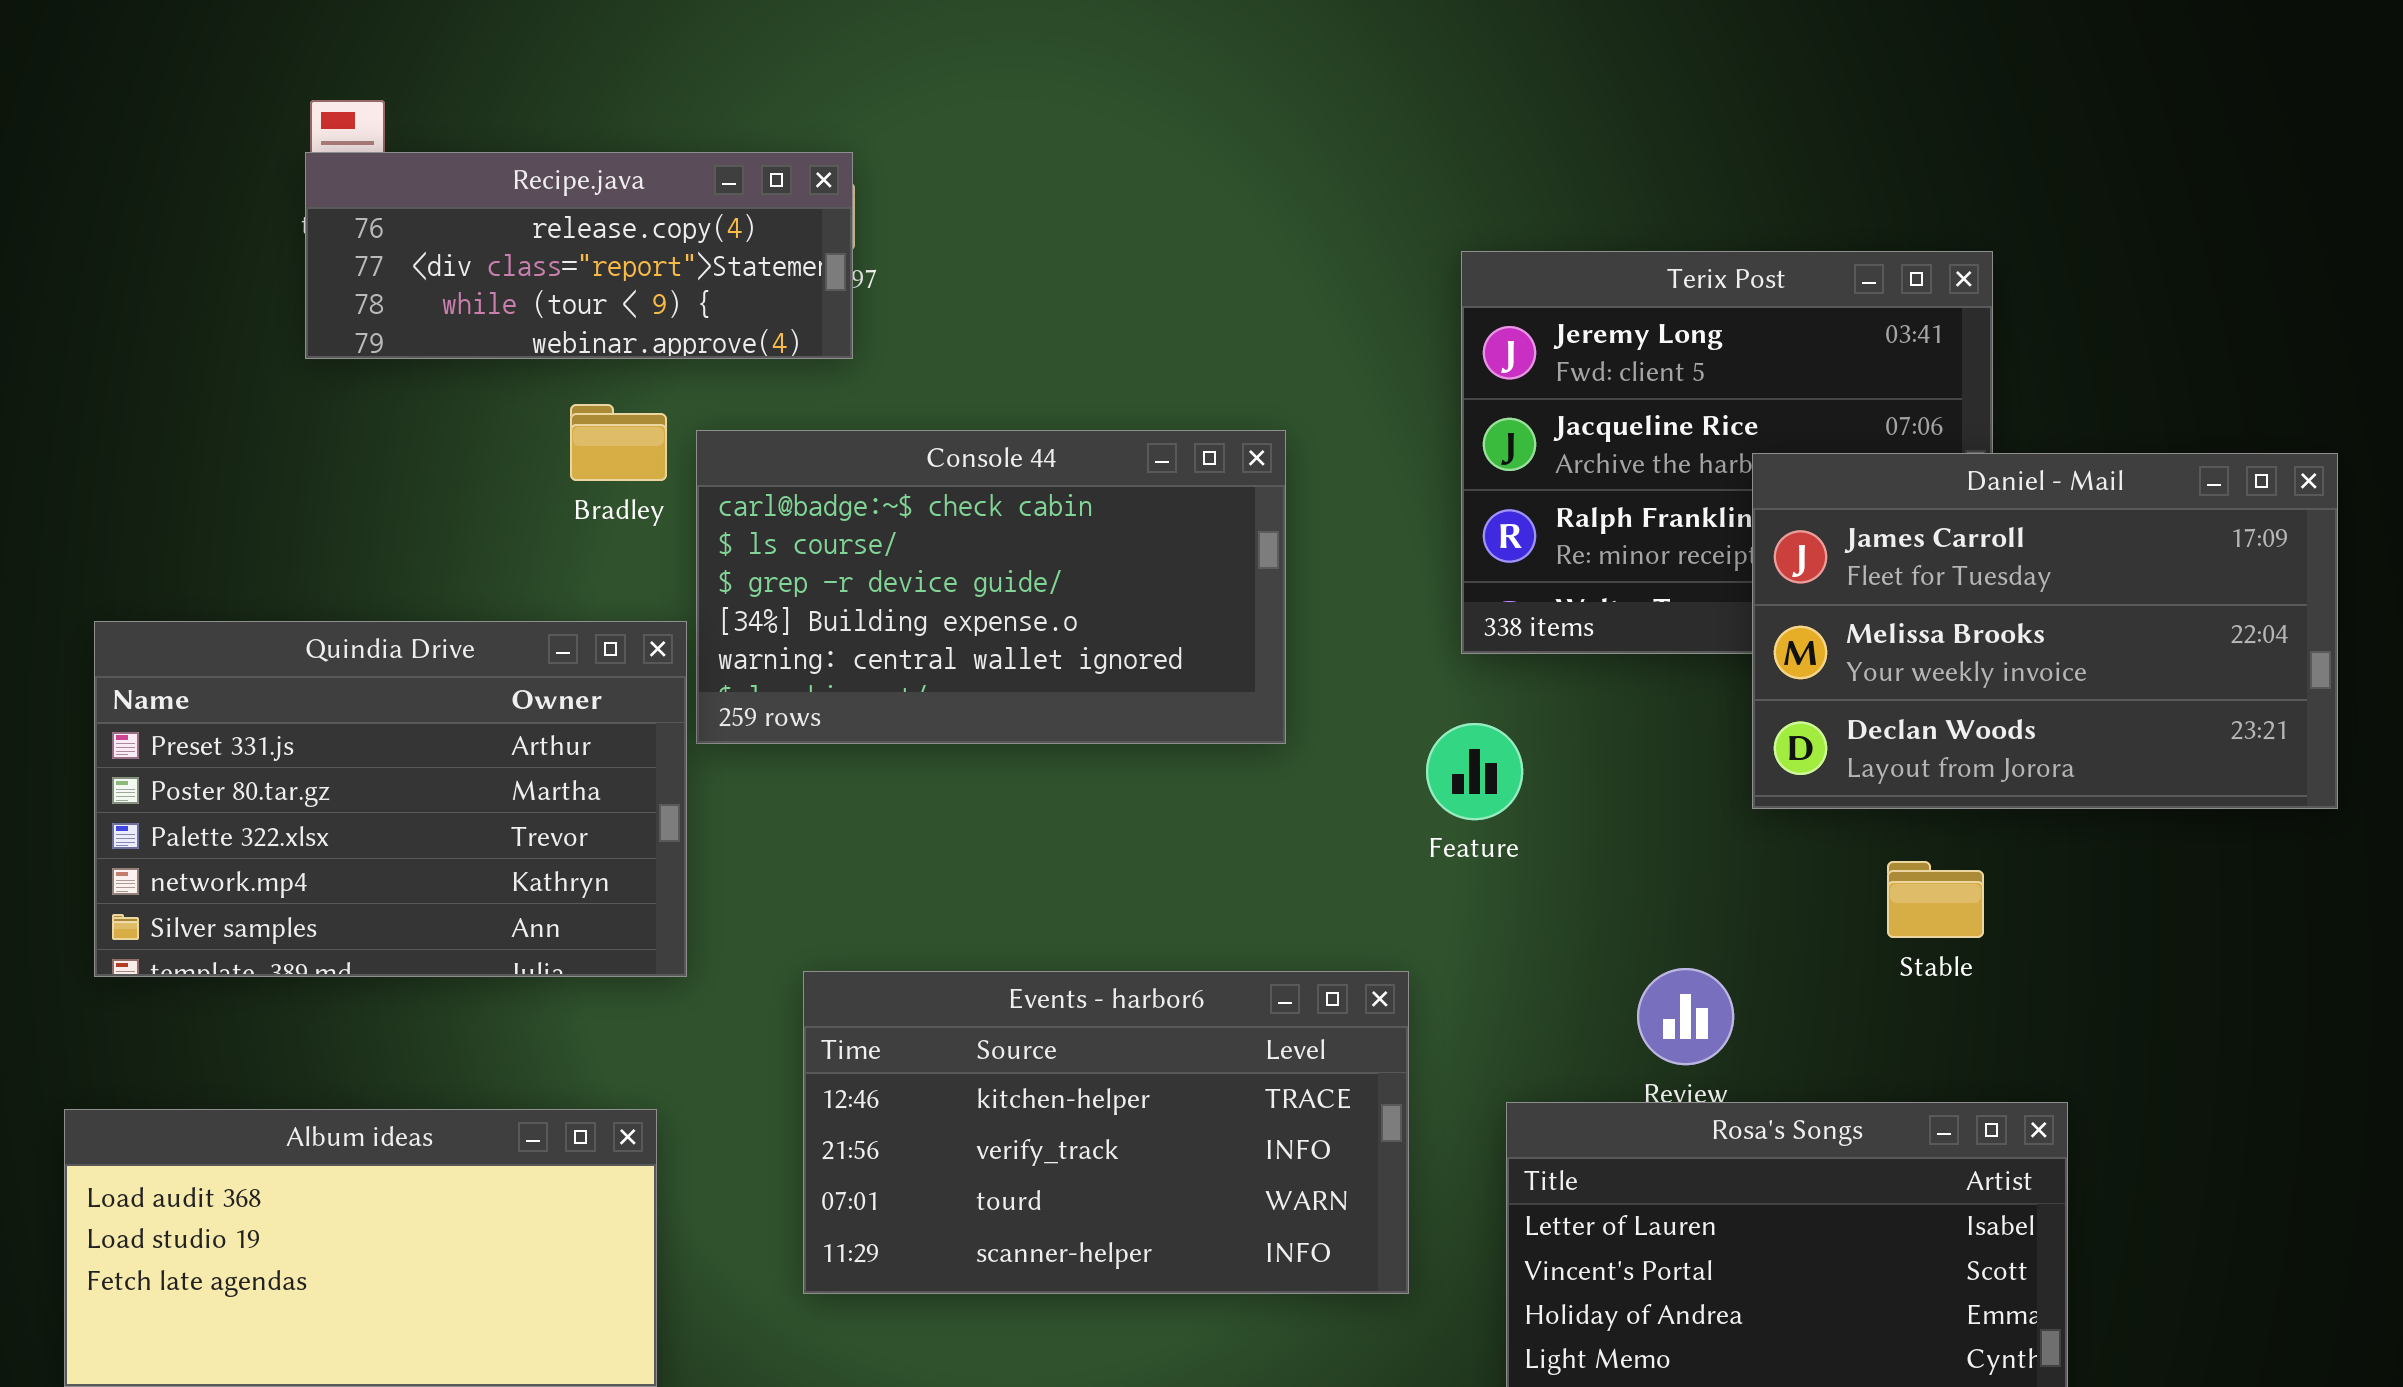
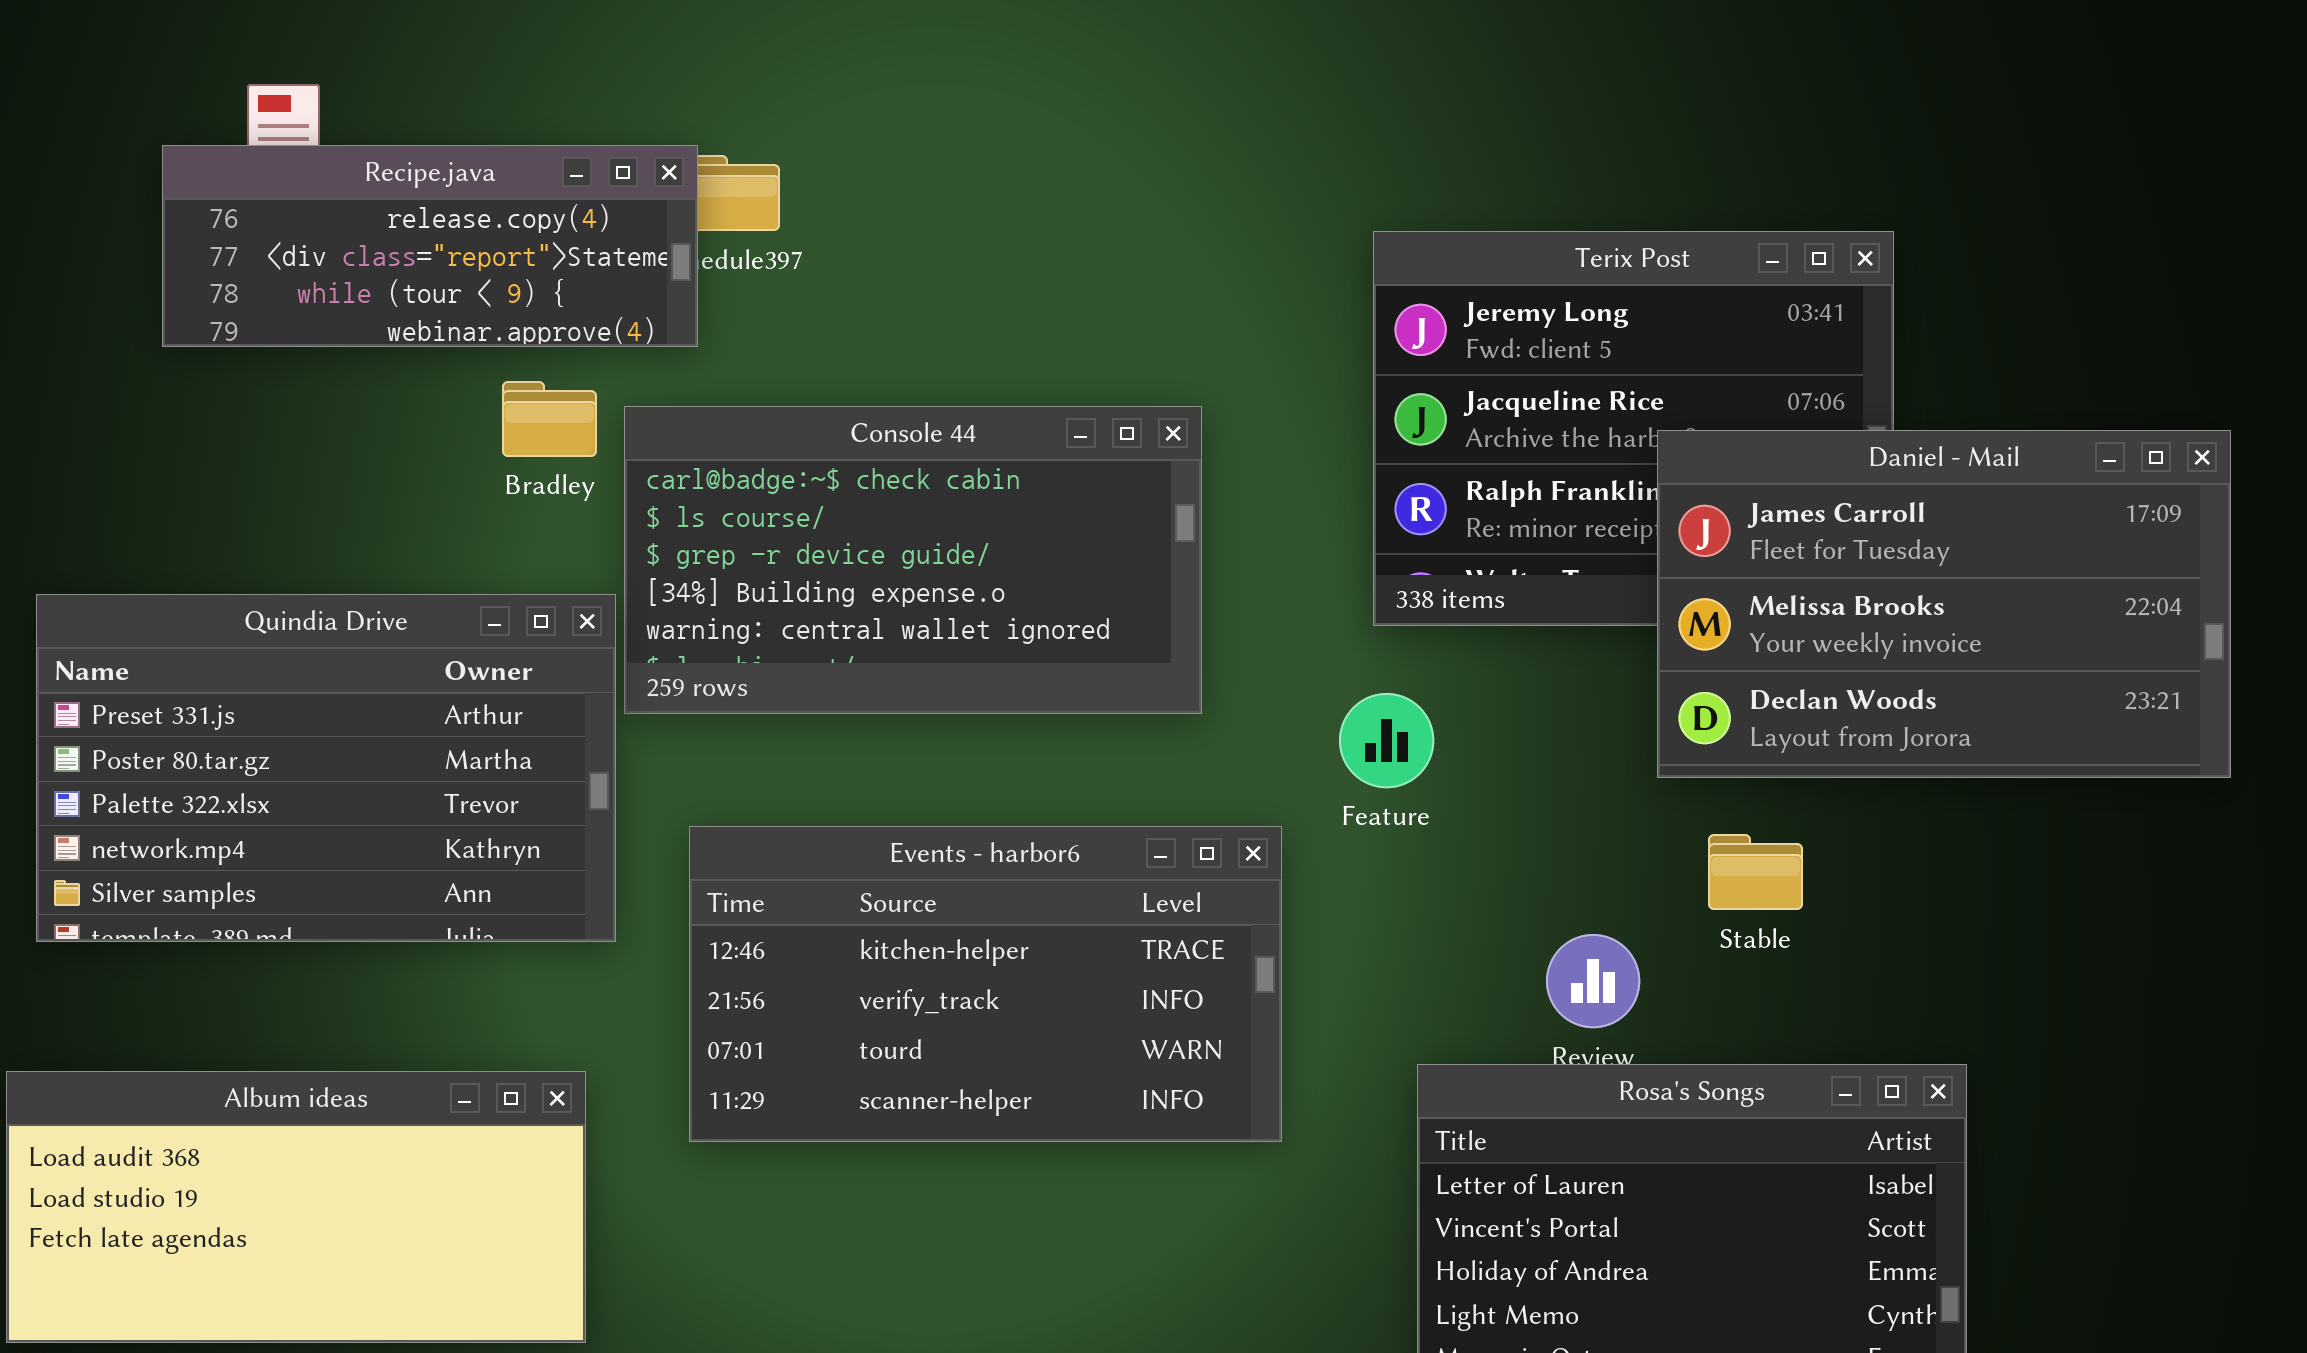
Recipe.java: [305,152,853,359] -> [162,145,698,347], moved
Stable: [1887,861,1984,938] -> [1708,834,1803,910], moved
Events - harbor6: [803,971,1409,1294] -> [689,826,1282,1142], moved

